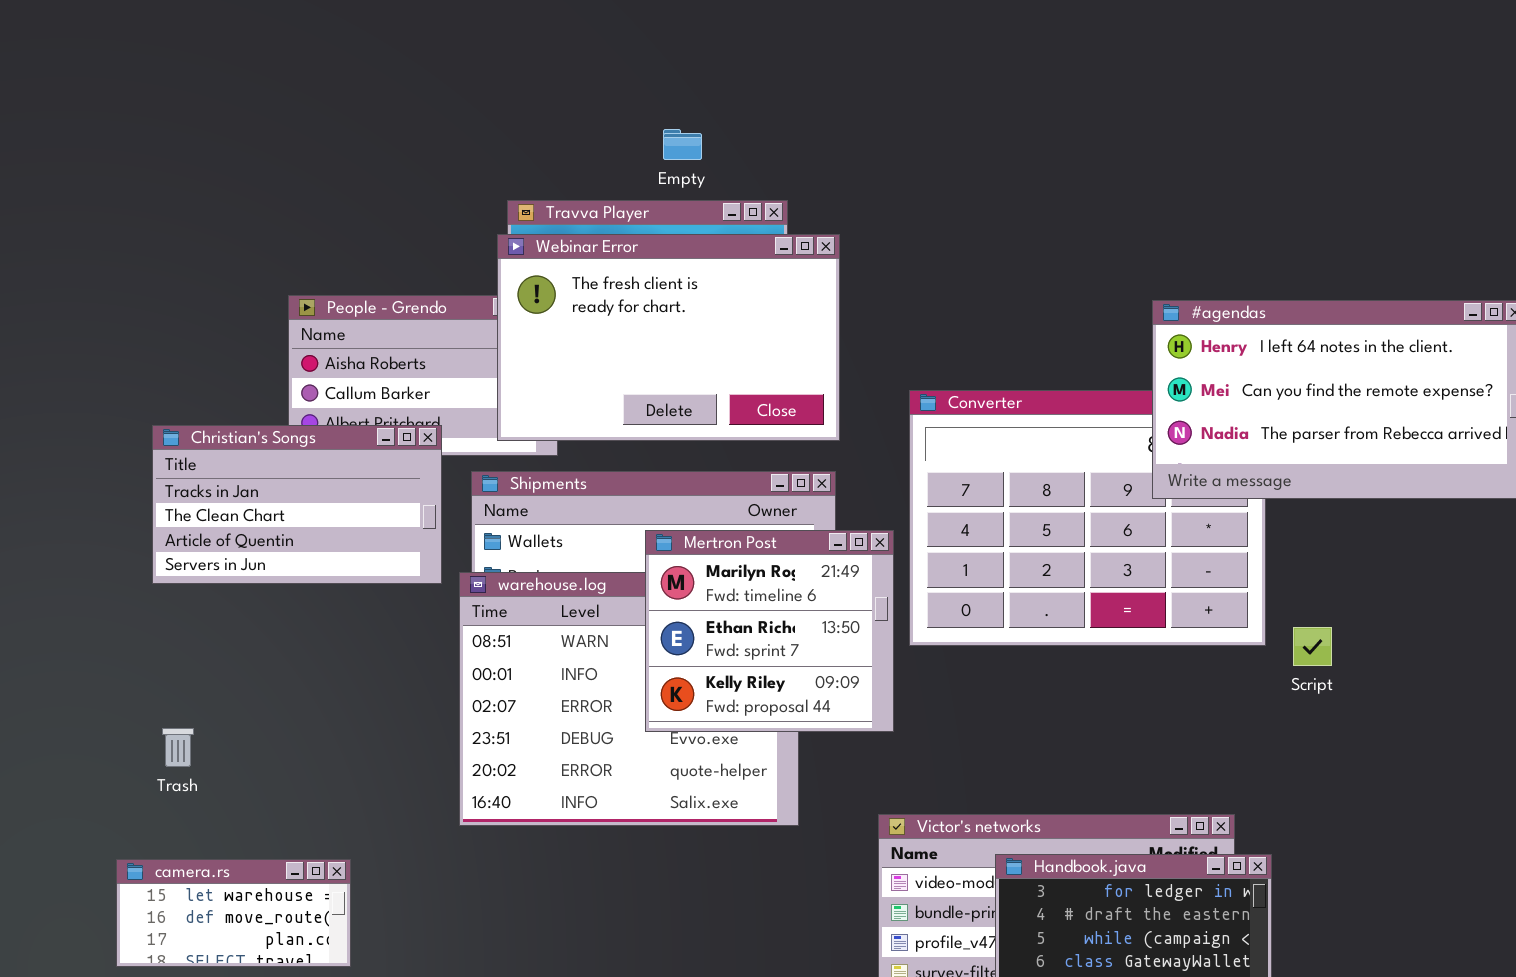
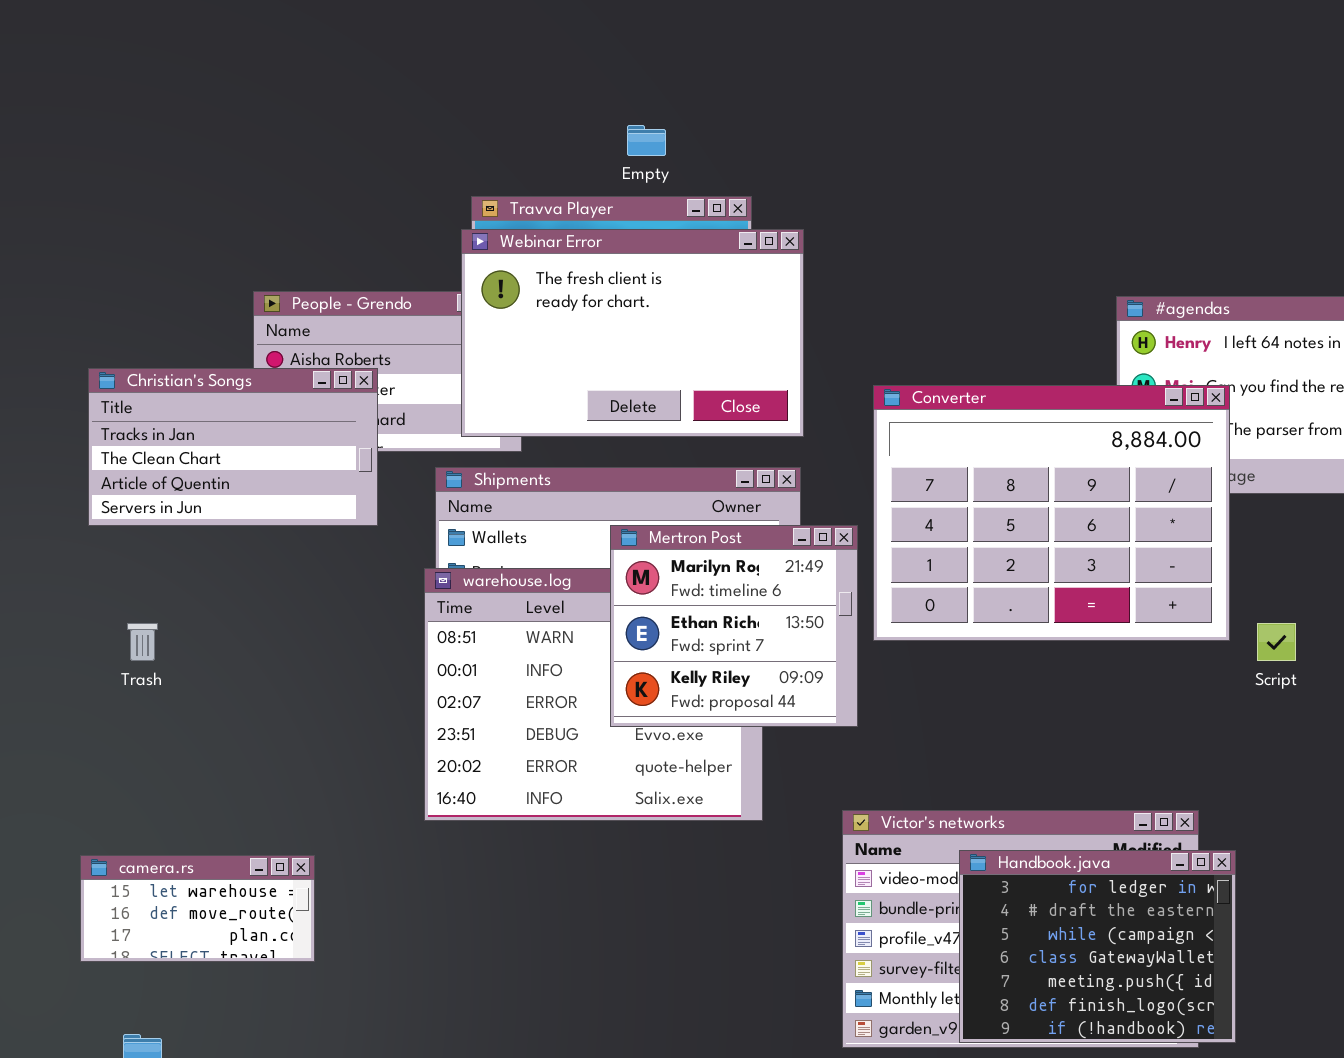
Converter: [909,390,1266,646] -> [873,385,1230,641], raised
Christian's Songs: [152,425,442,584] -> [88,368,378,526], moved
Trash: [162,728,194,767] -> [127,623,158,661], moved

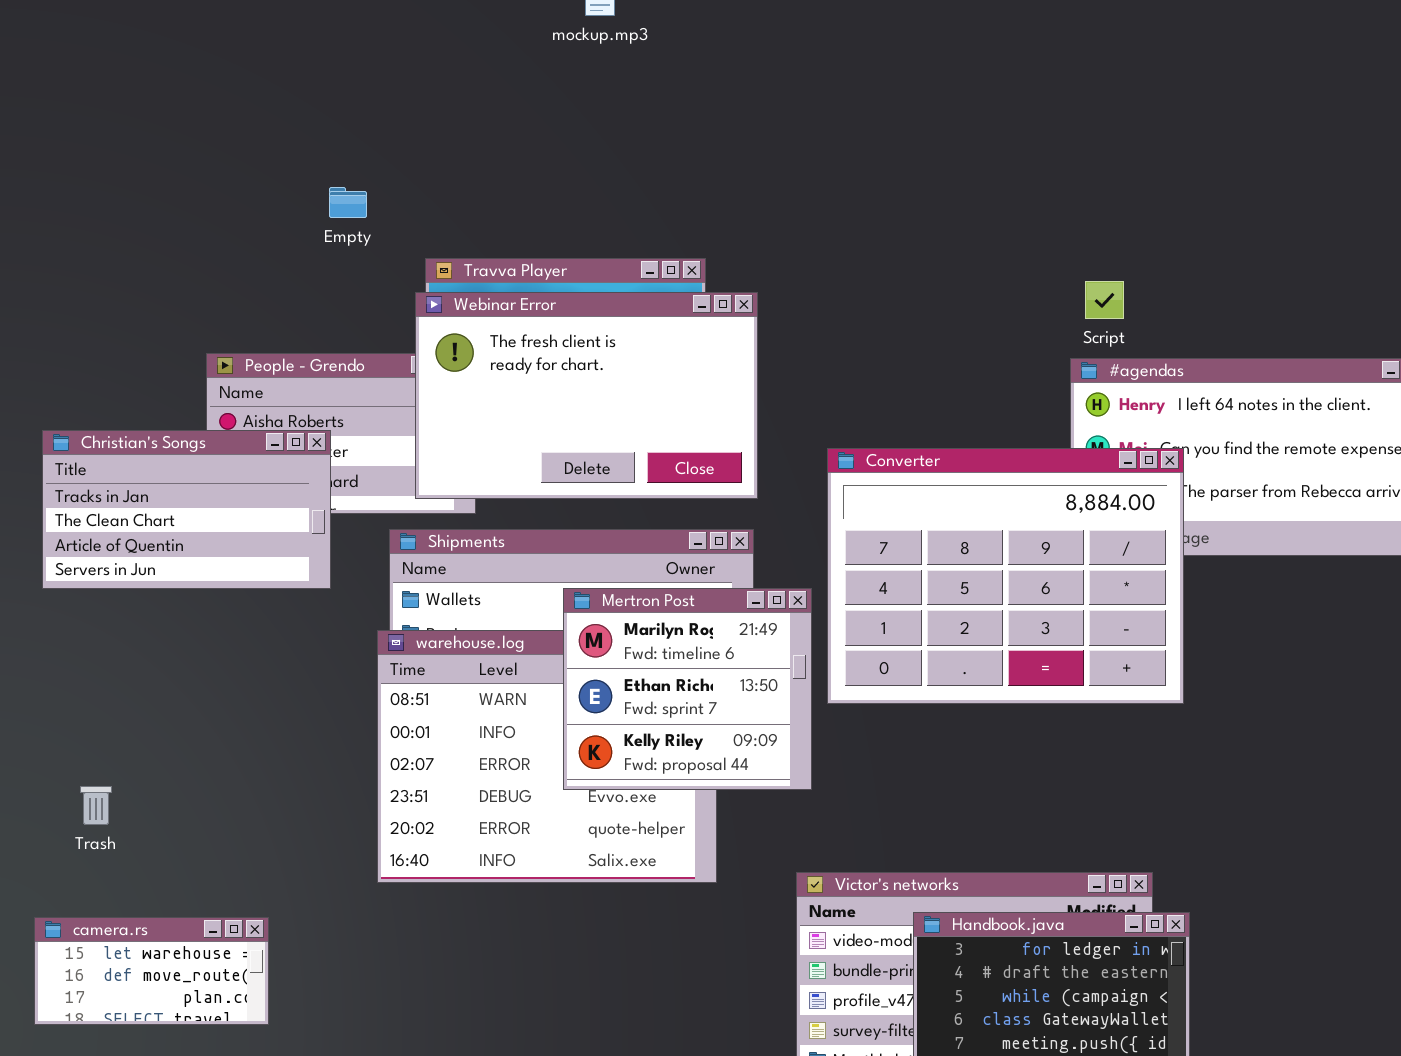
Empty: [627,125,666,156] -> [329,187,367,218], moved
Trash: [127,623,158,661] -> [80,786,112,825], moved
Script: [1257,623,1296,661] -> [1085,281,1124,319], moved

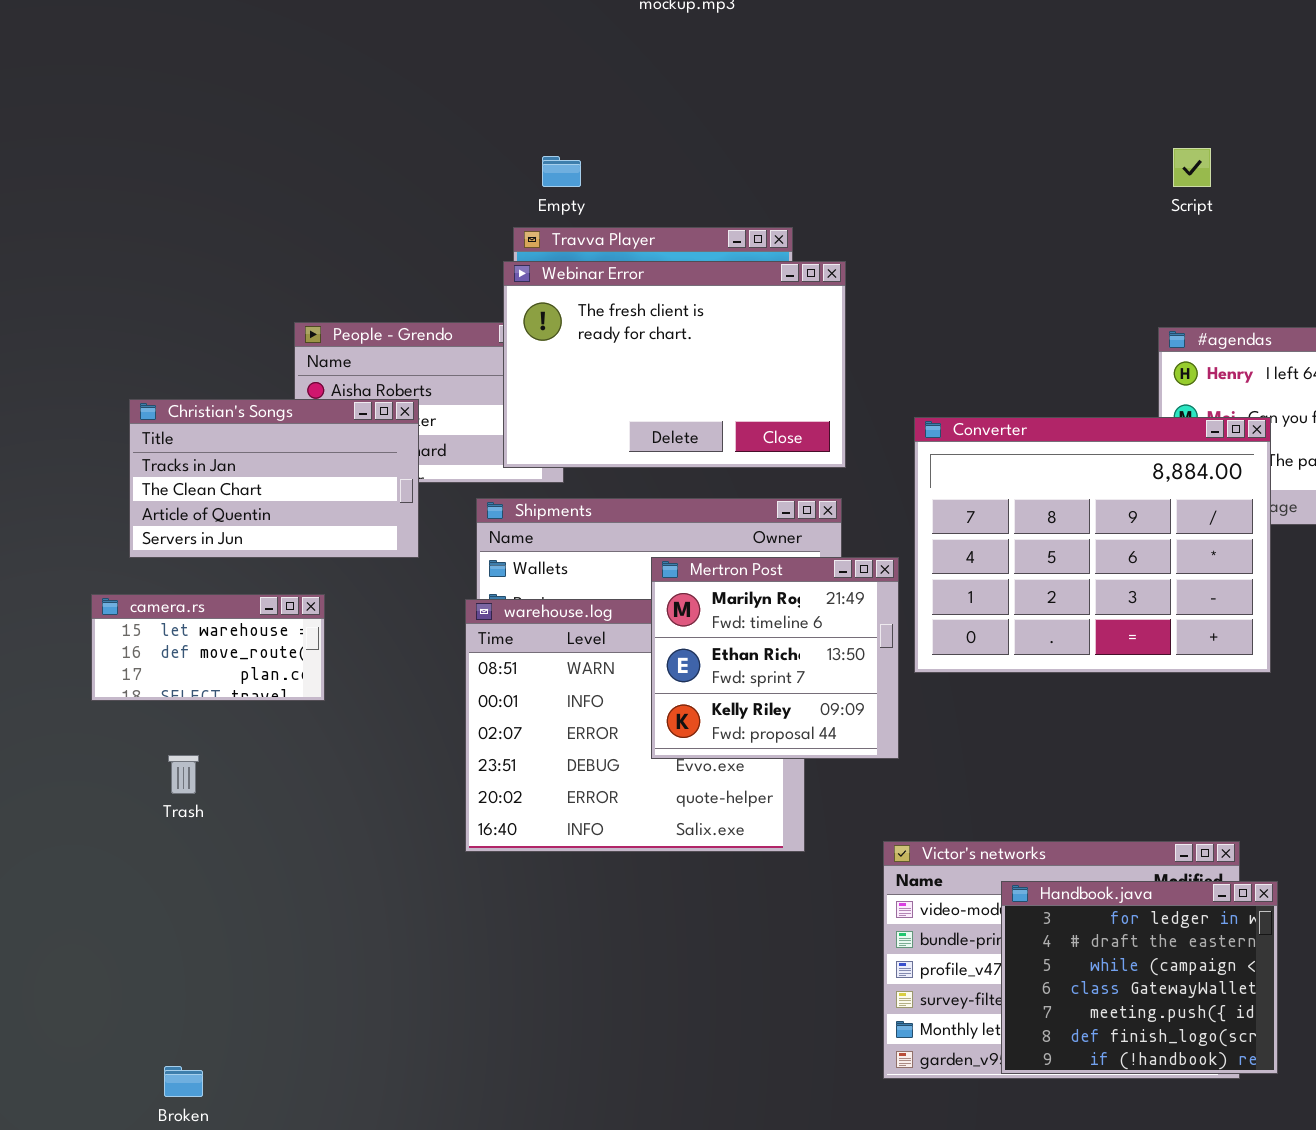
Empty: [329,187,367,218] -> [542,156,581,187], moved
Script: [1085,281,1124,319] -> [1173,148,1211,187], moved
camera.rs: [34,917,269,1025] -> [91,594,325,701], moved

